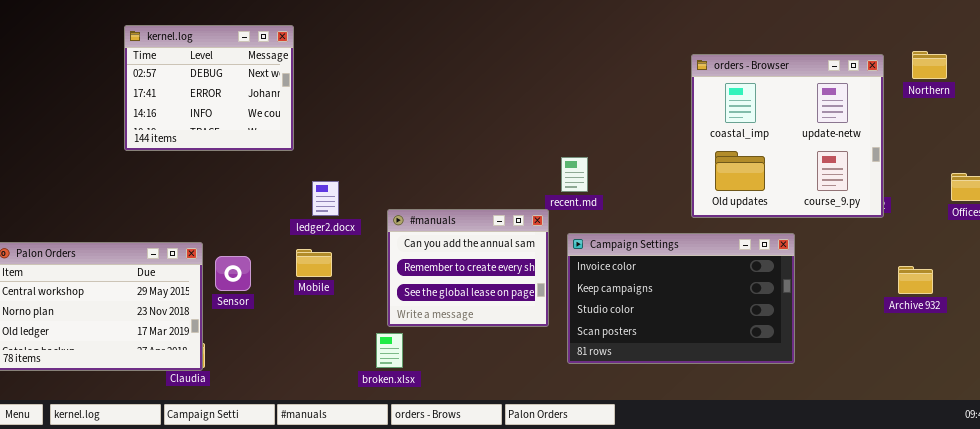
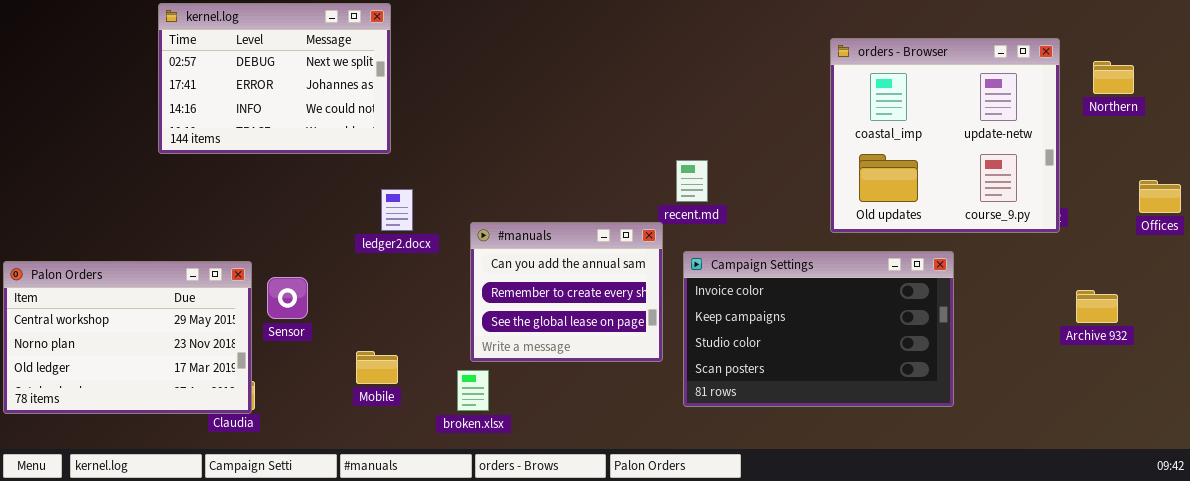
kernel.log: [124,25,294,151] -> [158,3,391,154], resized
Northern: [912,51,947,79] -> [1093,61,1134,94], moved
Mobile: [296,249,332,277] -> [356,351,398,384], moved

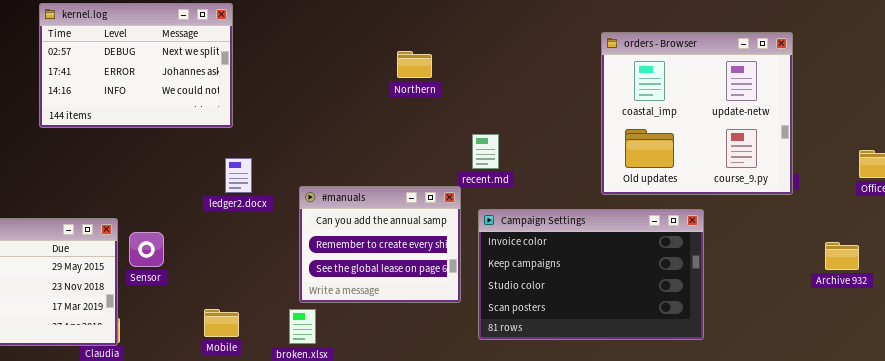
Northern: [1093,61,1134,94] -> [397,51,432,78], moved
Archive 932: [1076,290,1118,323] -> [825,242,859,270], moved
Mobile: [356,351,398,384] -> [204,309,239,337], moved

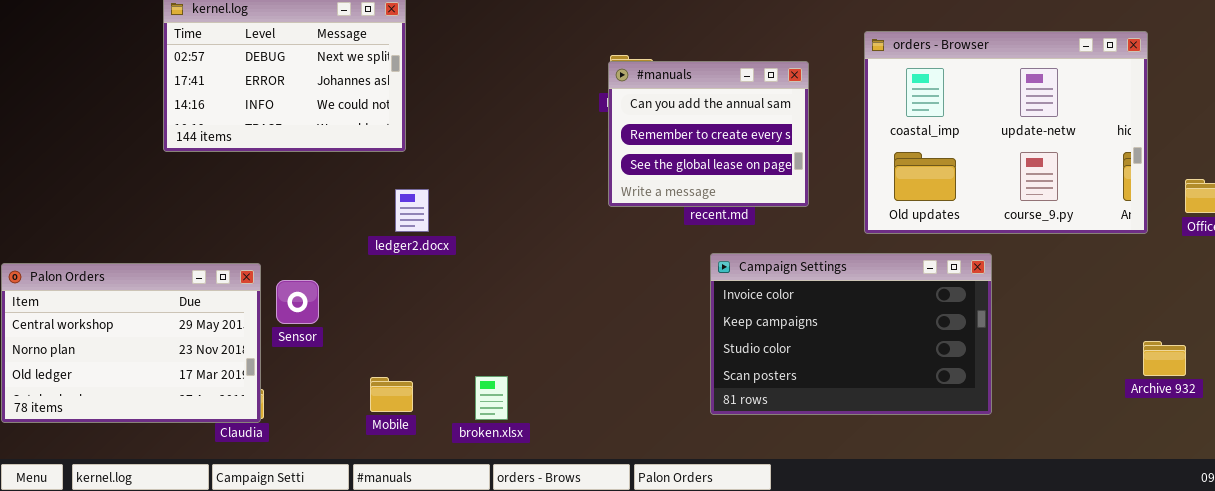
orders - Browser: [601,32,793,195] -> [864,31,1148,234], resized
#manuals: [299,186,461,303] -> [608,61,809,207], moved
Archive 932: [825,242,859,270] -> [1143,341,1186,376], moved

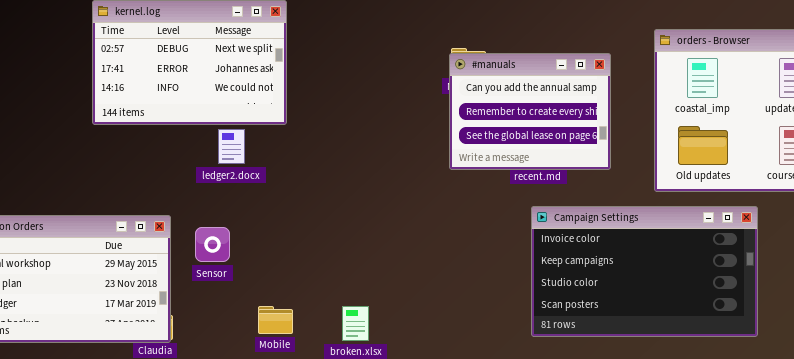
ledger2.docx: [395,189,429,232] -> [218,129,245,164], moved
Sensor: [276,280,319,324] -> [195,227,230,262], moved

